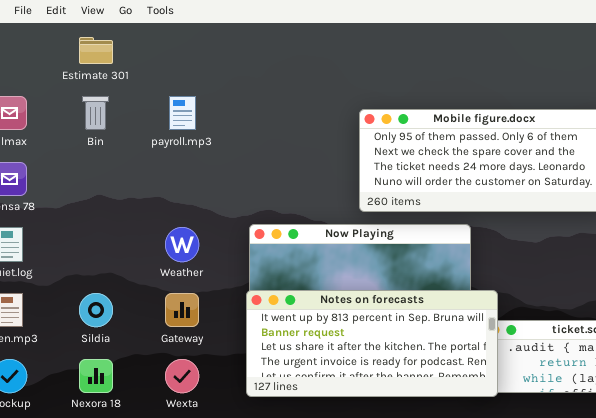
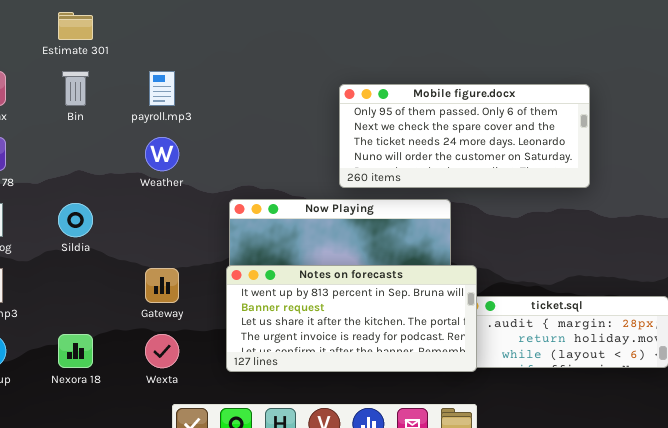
Weather: [165,227,199,262] -> [145,137,179,171], moved
Sildia: [79,293,113,327] -> [58,203,93,237], moved

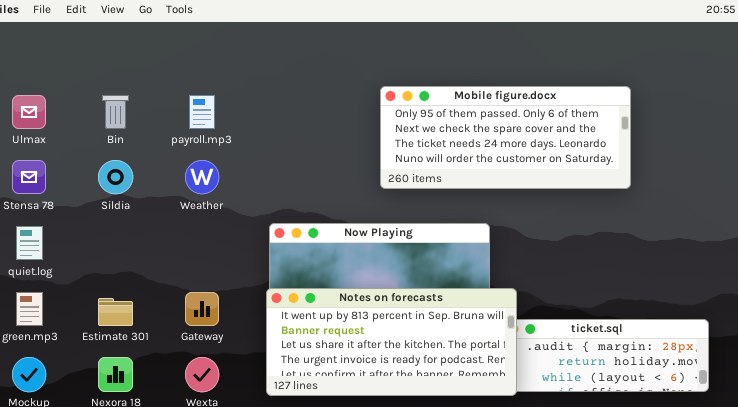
Estimate 301: [58,12,93,40] -> [98,298,133,326], moved
Mobile figure.docx: [339,84,590,188] -> [380,86,631,189], moved
Sildia: [58,203,93,237] -> [98,160,133,194], moved

